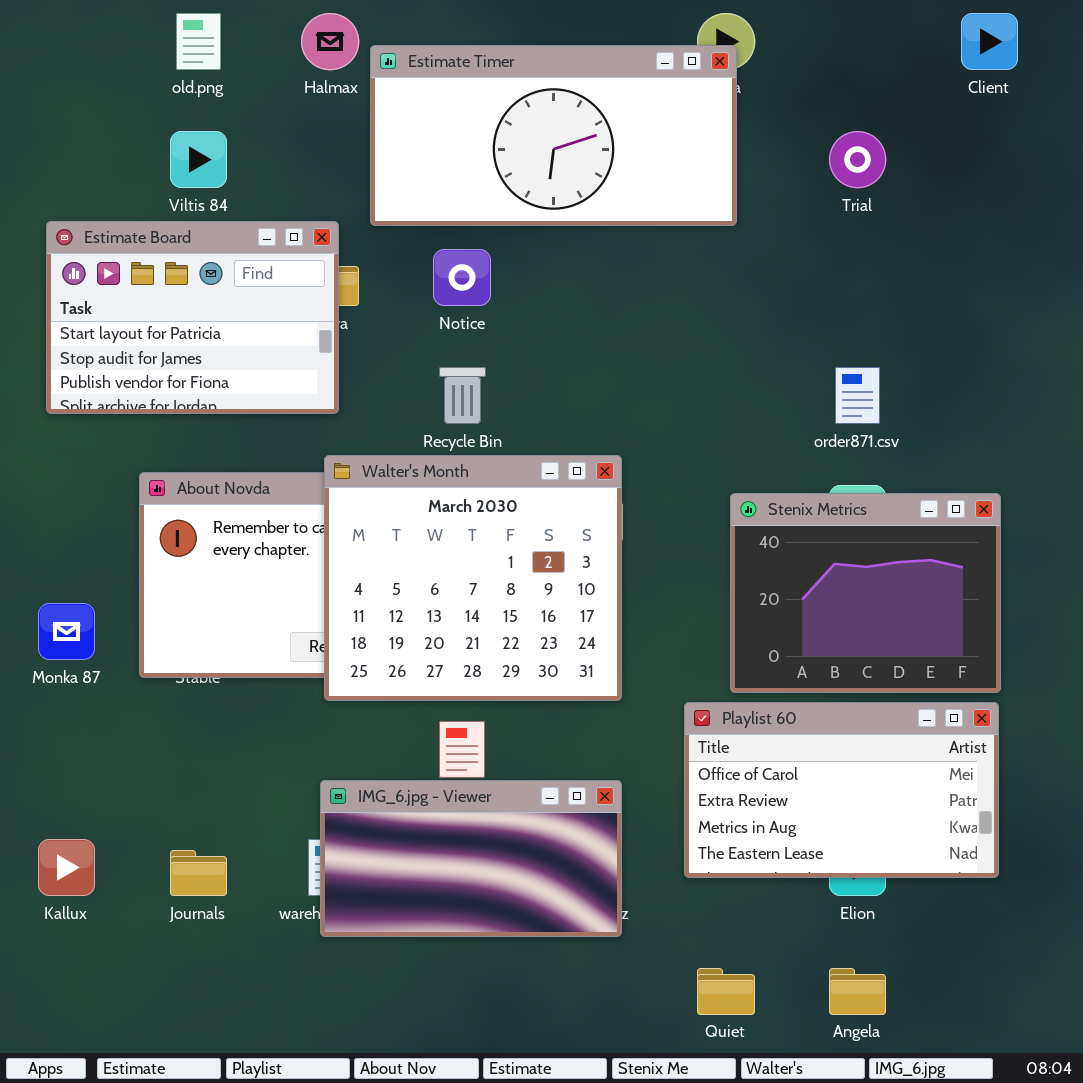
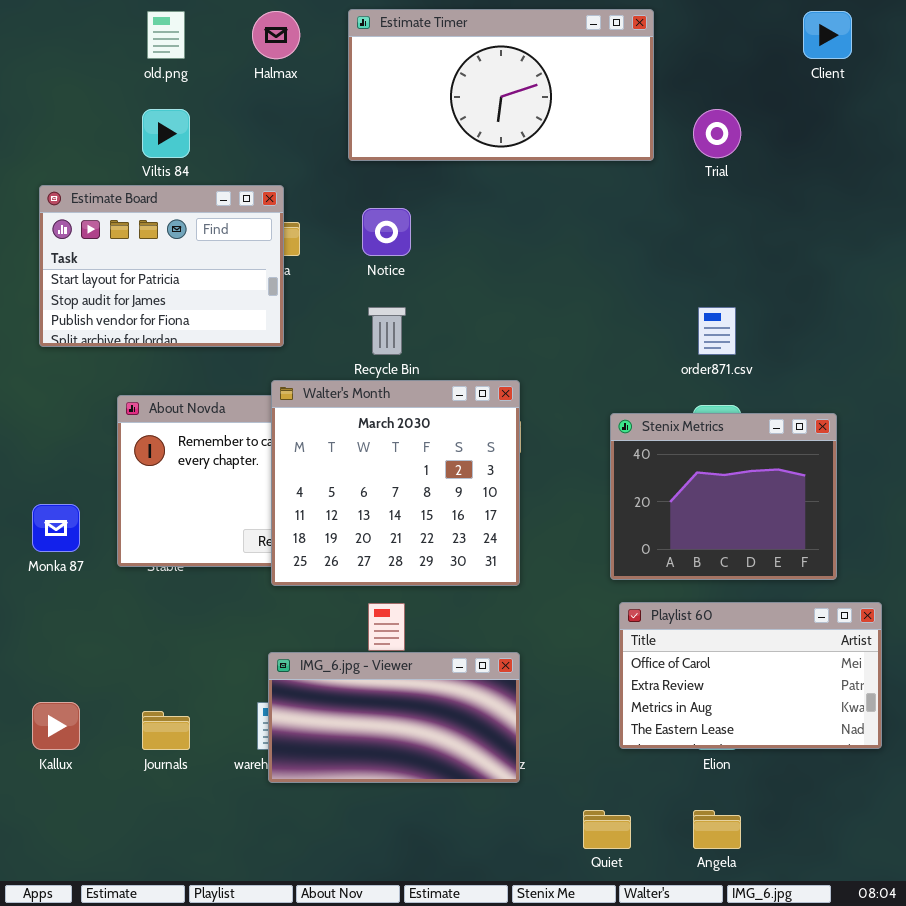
Estimate Timer: [370,45,737,226] -> [348,9,654,161], moved
Playlist 60: [684,702,999,878] -> [619,602,882,749], moved

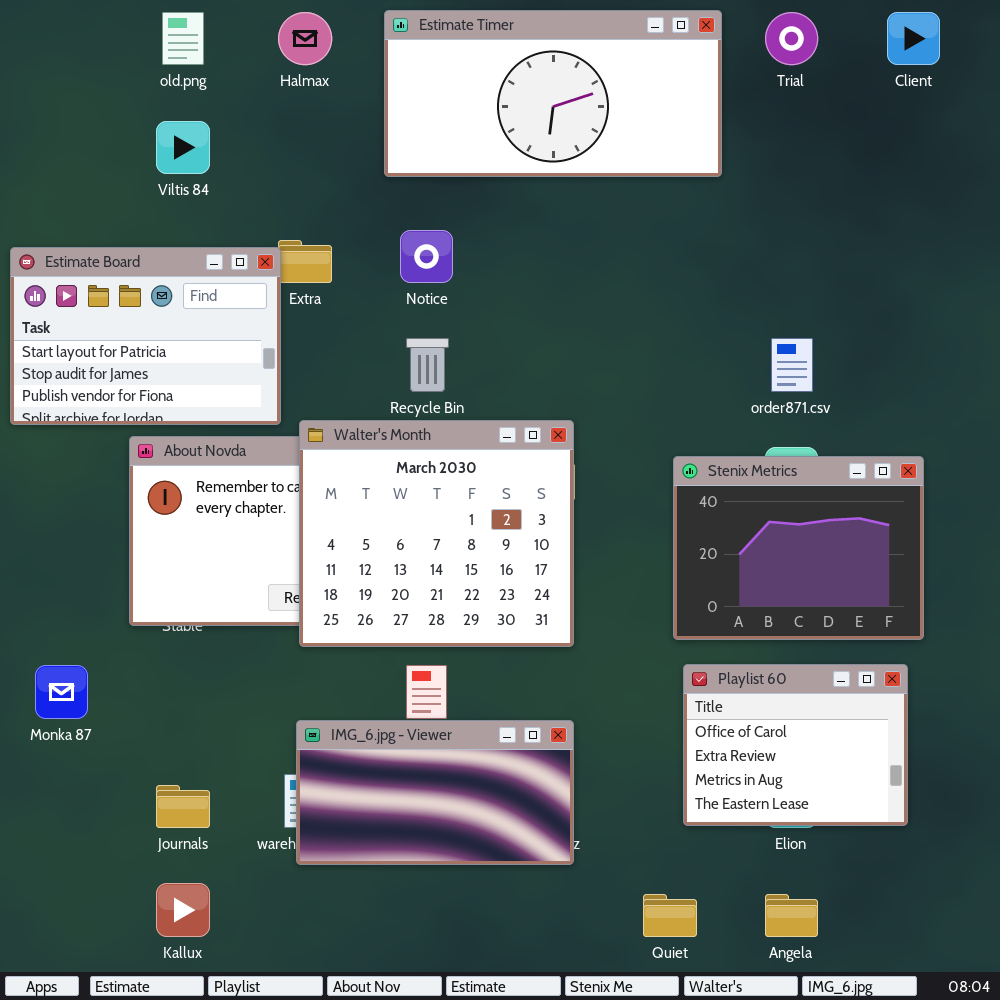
Trial: [693,109,741,158] -> [765,12,818,65], moved
Estimate Board: [39,185,284,347] -> [10,247,281,425], moved
Monka 87: [32,504,80,552] -> [35,665,88,719], moved
Playlist 60: [619,602,882,749] -> [683,664,908,826], resized
Kallux: [32,702,80,750] -> [156,883,210,937], moved

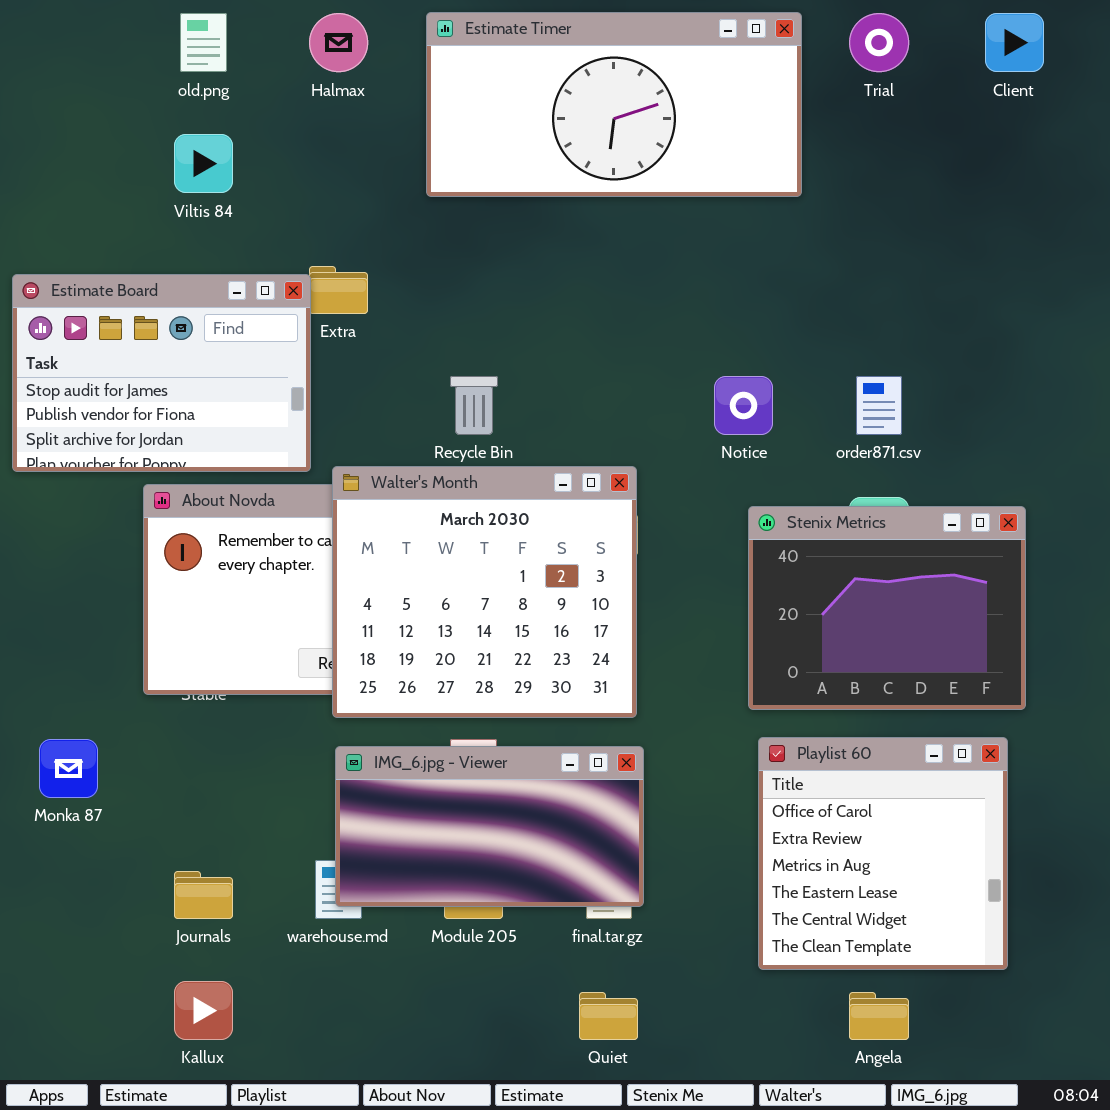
Notice: [400,230,453,283] -> [714,376,773,435], moved
Estimate Board: [10,247,281,425] -> [12,274,311,472], scrolled down 1 row
Playlist 60: [683,664,908,826] -> [758,737,1008,970], resized
IMG_6.jpg - Viewer: [296,720,574,865] -> [335,746,644,907], moved
Quiet: [643,894,697,937] -> [579,992,638,1040], moved

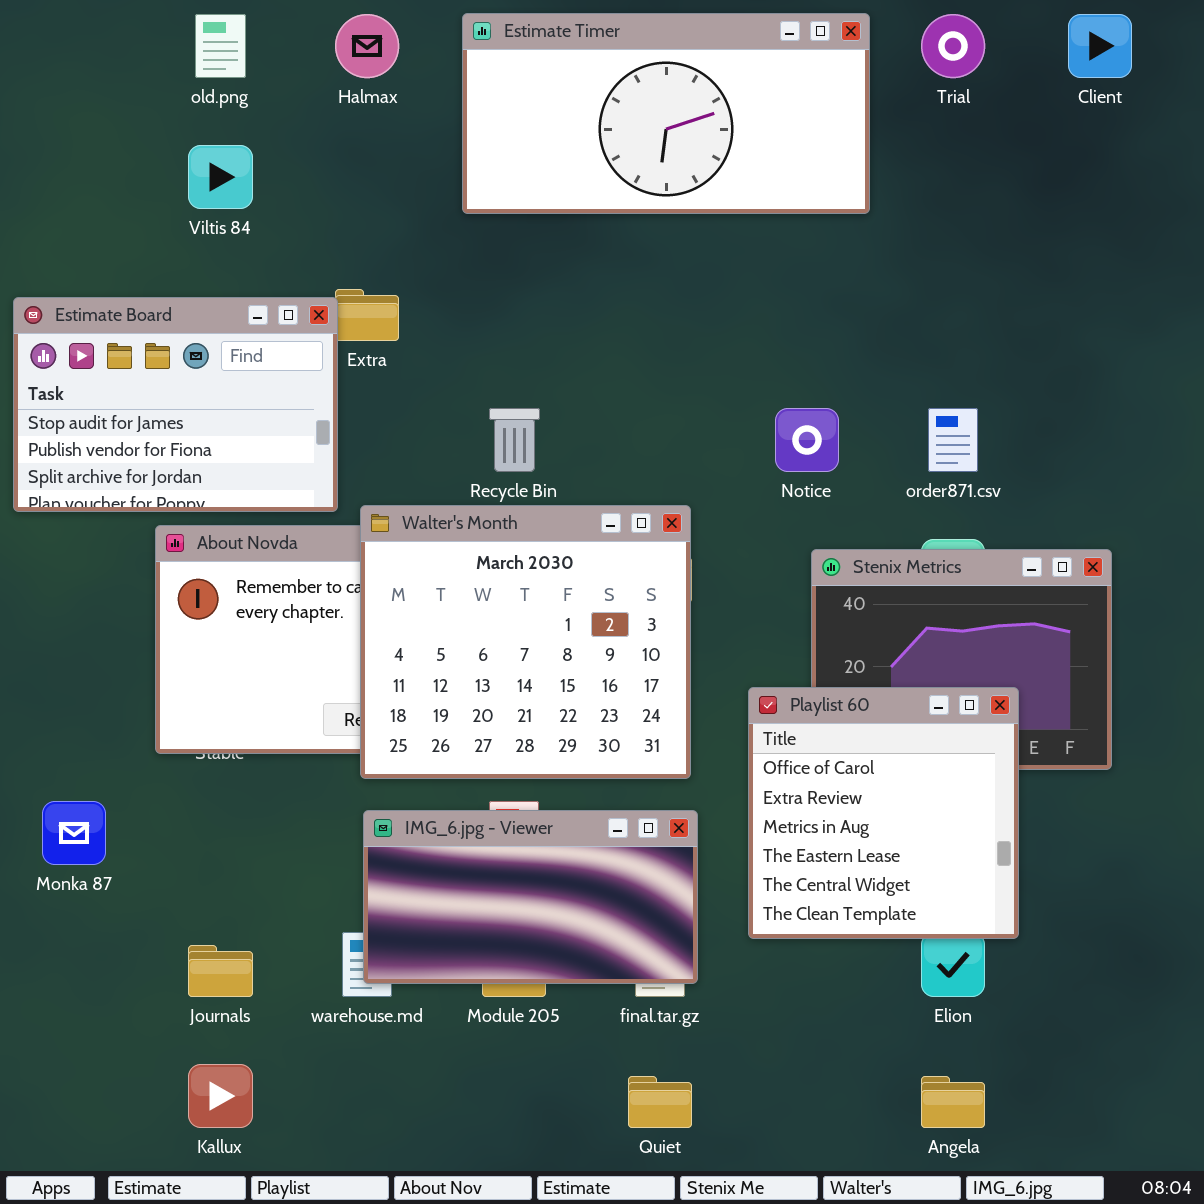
Playlist 60: [758,737,1008,970] -> [748,687,1019,939], moved

